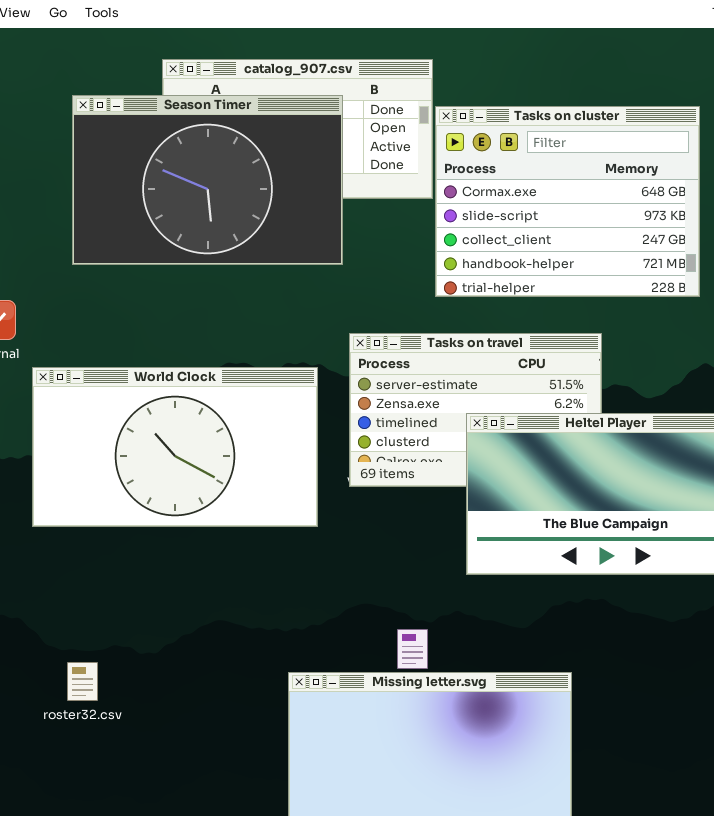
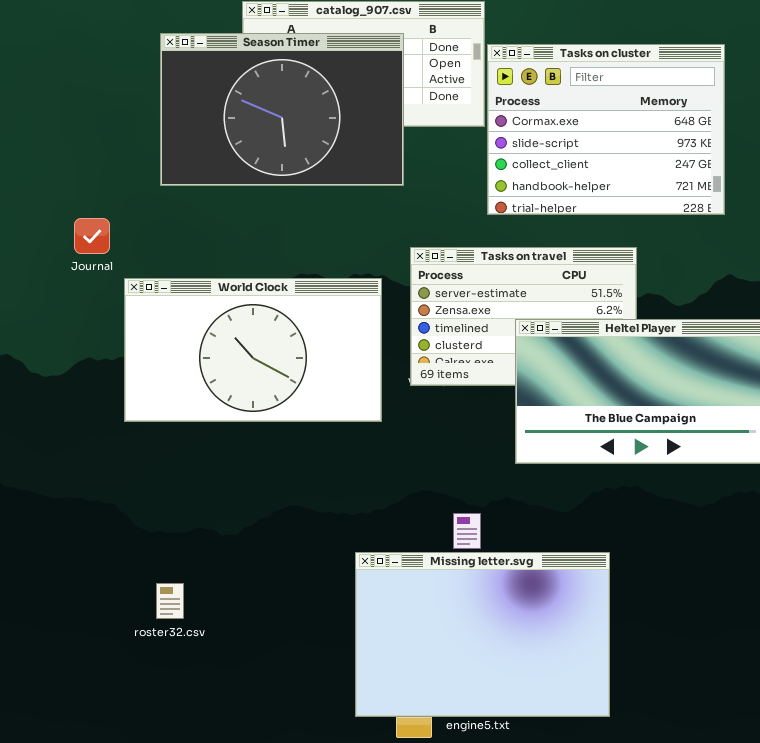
roster32.csv: [67,662,98,701] -> [156,583,184,619], moved

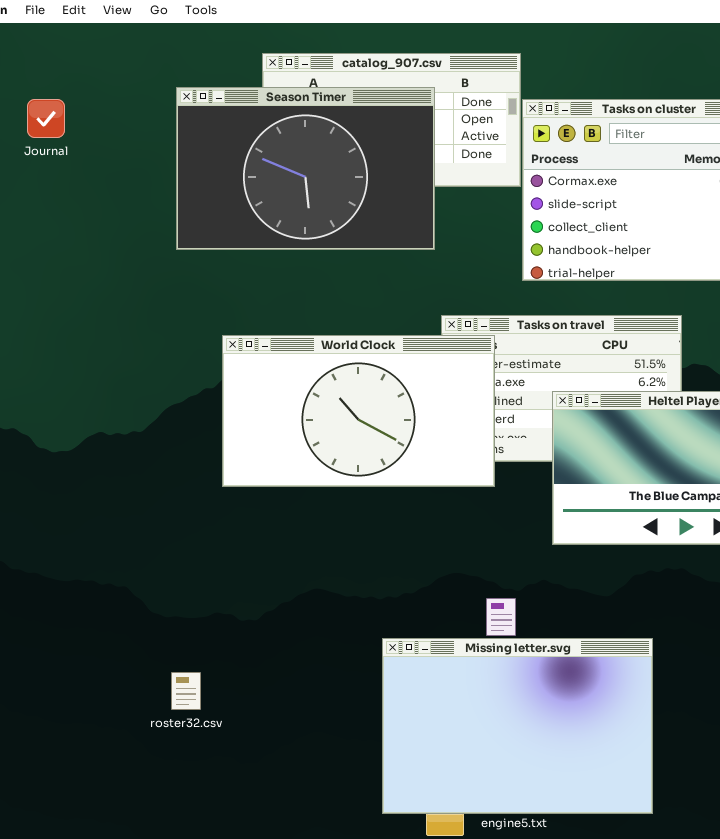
Journal: [74,218,110,254] -> [27,99,65,138], moved
World Clock: [124,278,382,422] -> [222,335,495,487], moved

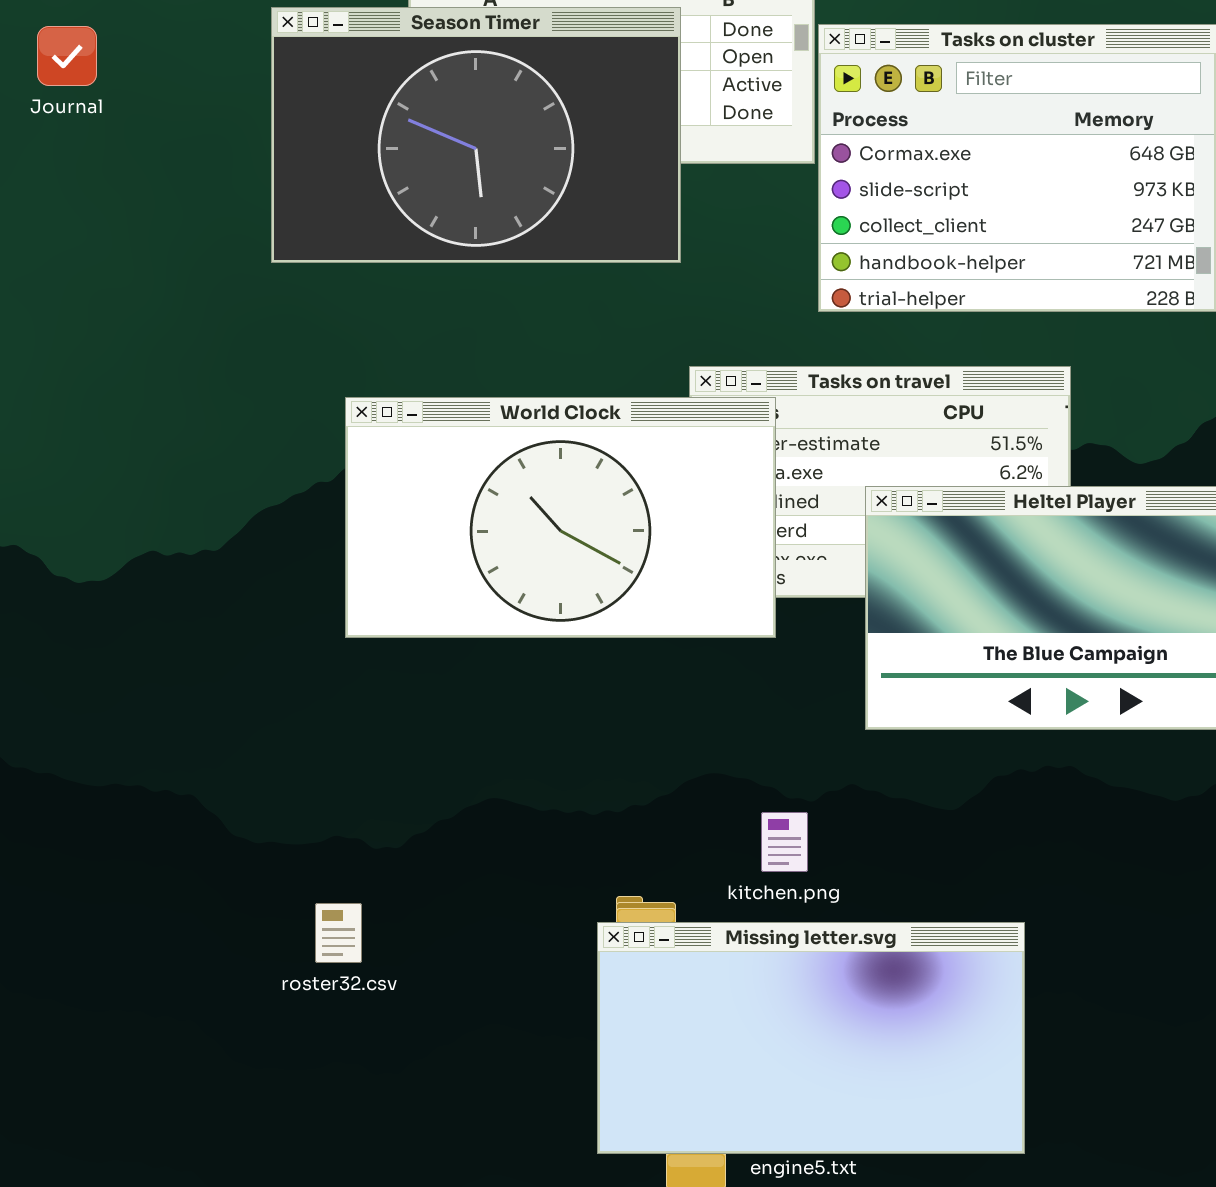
Missing letter.svg: [382,638,653,814] -> [597,922,1025,1154], resized
roster32.csv: [171,672,201,710] -> [315,903,362,963], moved

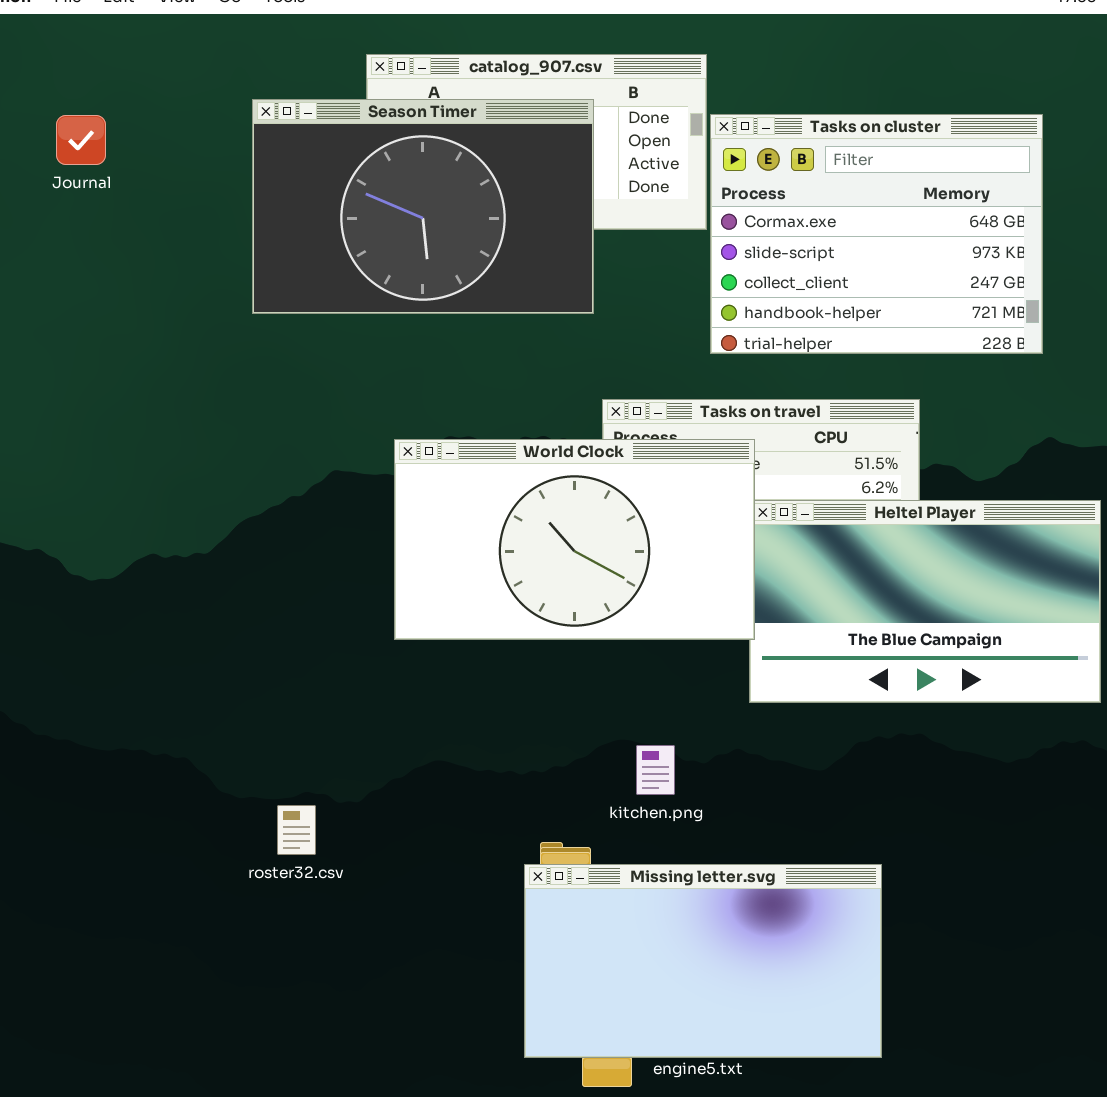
World Clock: [345,397,776,638] -> [394,439,755,640], moved
kitchen.png: [761,812,808,872] -> [636,745,675,795], moved
roster32.csv: [315,903,362,963] -> [277,805,316,855], moved

